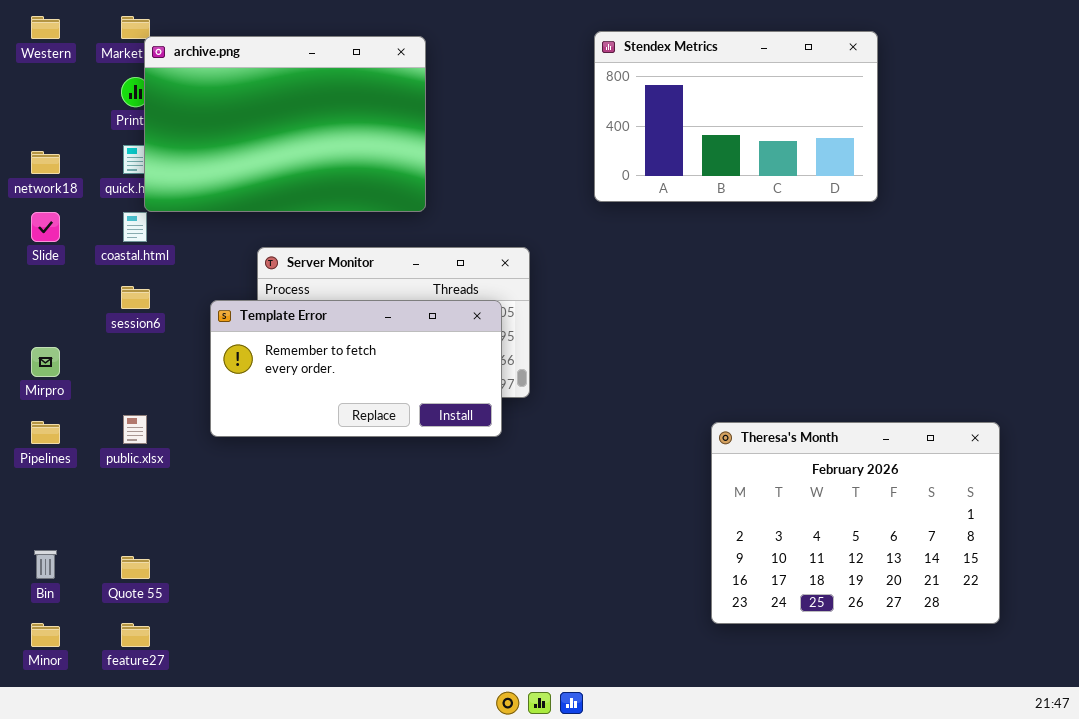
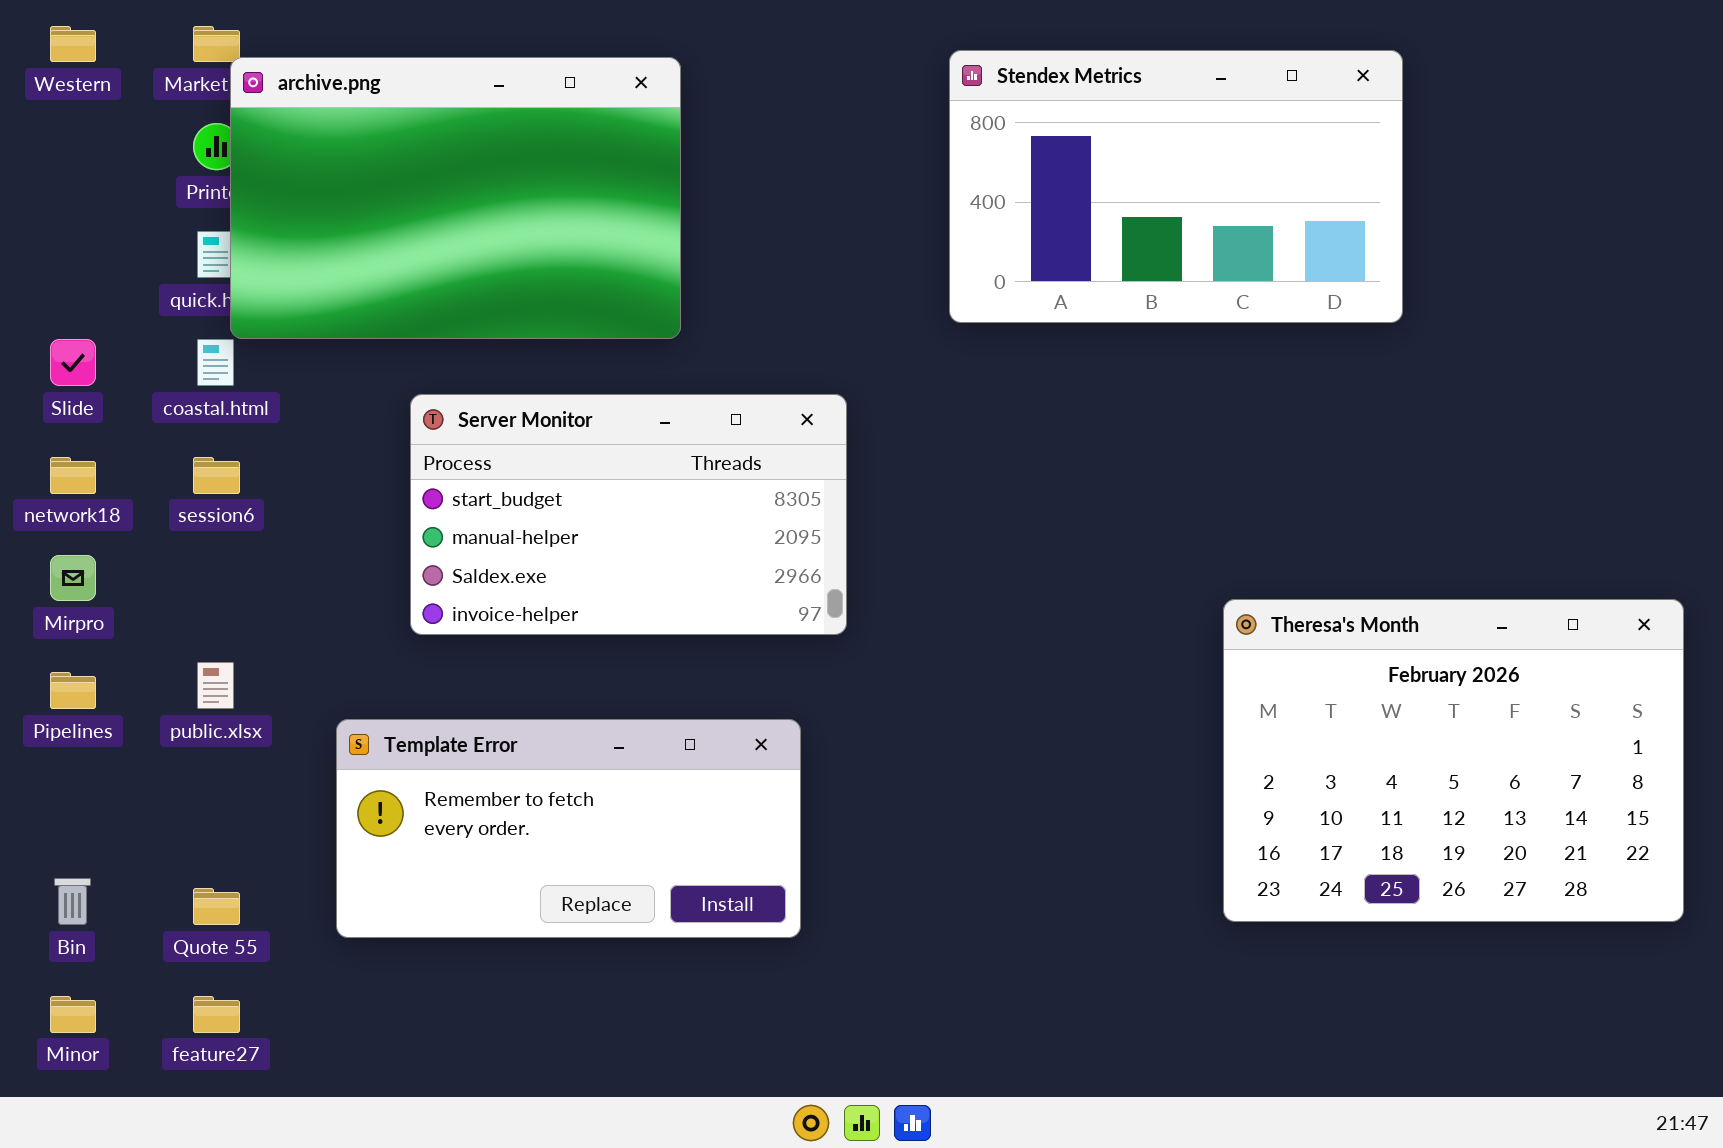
network18: [31,151,60,174] -> [50,457,96,494], moved
Template Error: [210,300,502,437] -> [336,719,801,938], moved
Theresa's Month: [711,422,1000,624] -> [1223,599,1684,922], moved

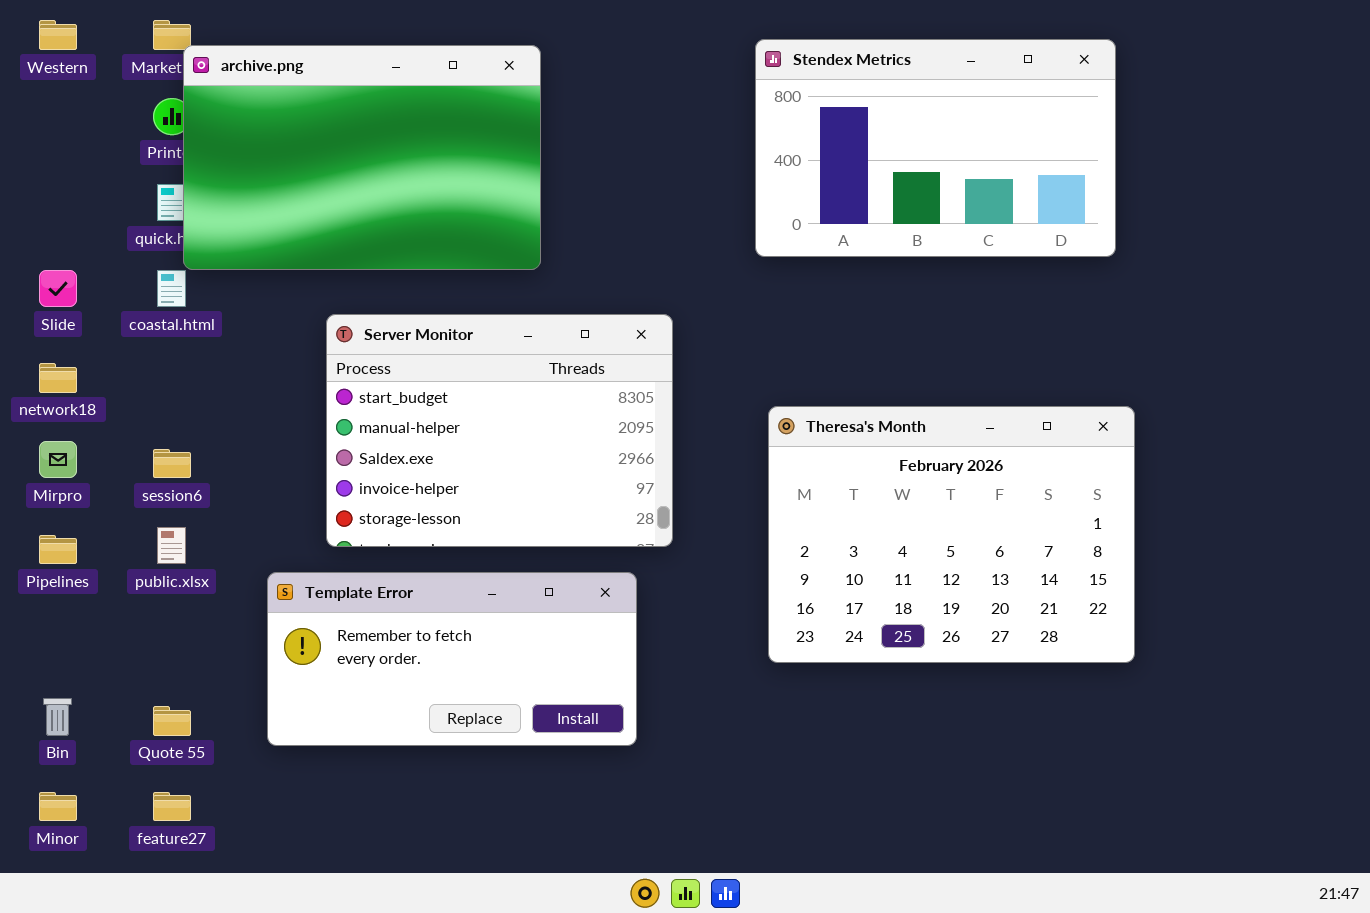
Server Monitor: [410,394,847,635] -> [326,314,673,547], resized
session6: [193,457,240,494] -> [153,449,191,478], moved
Theresa's Month: [1223,599,1684,922] -> [768,406,1135,663], moved

